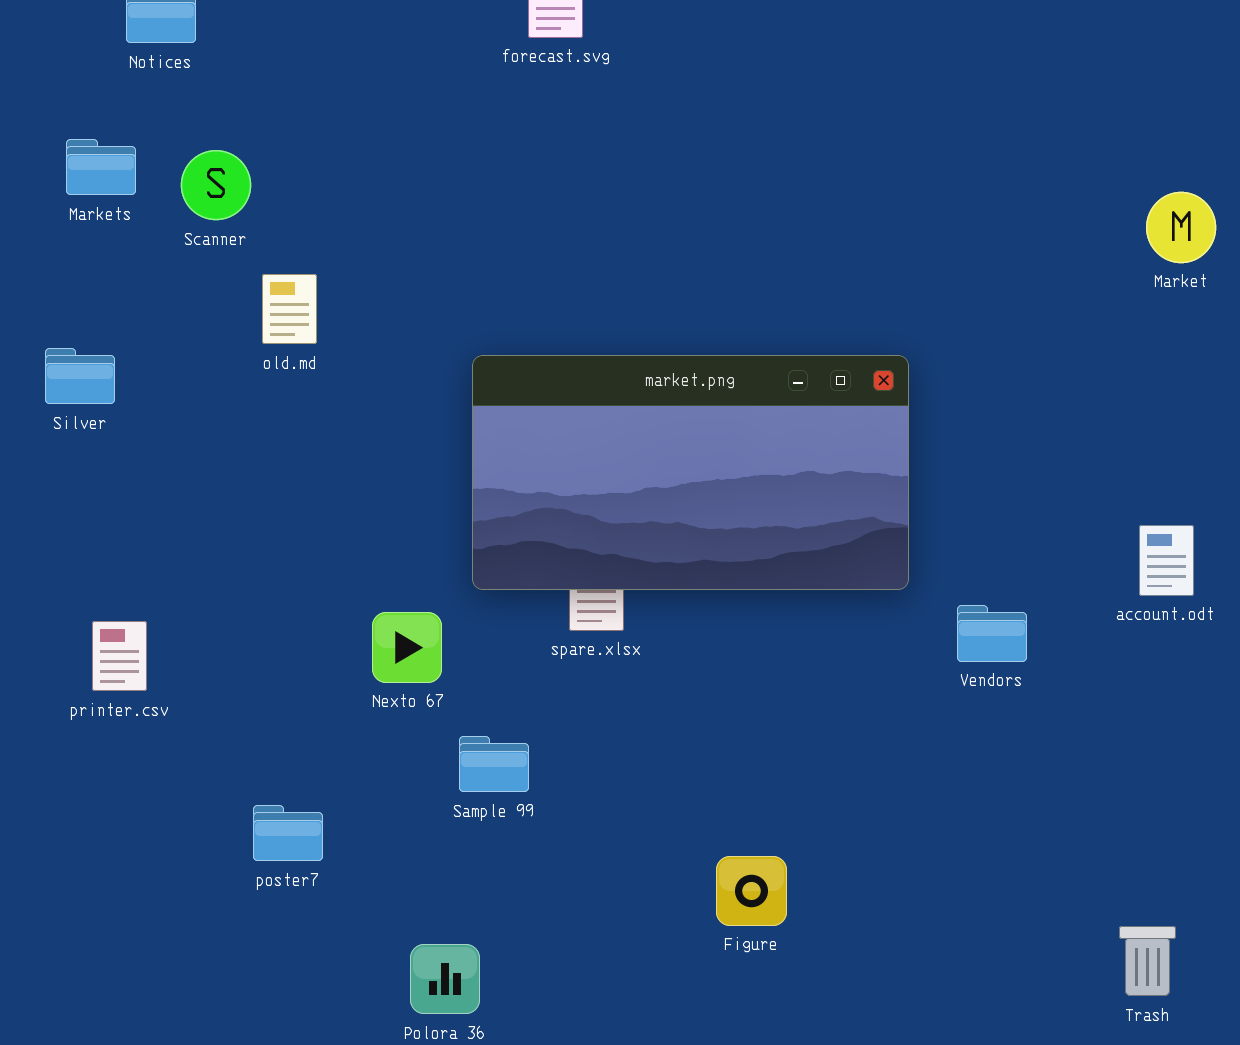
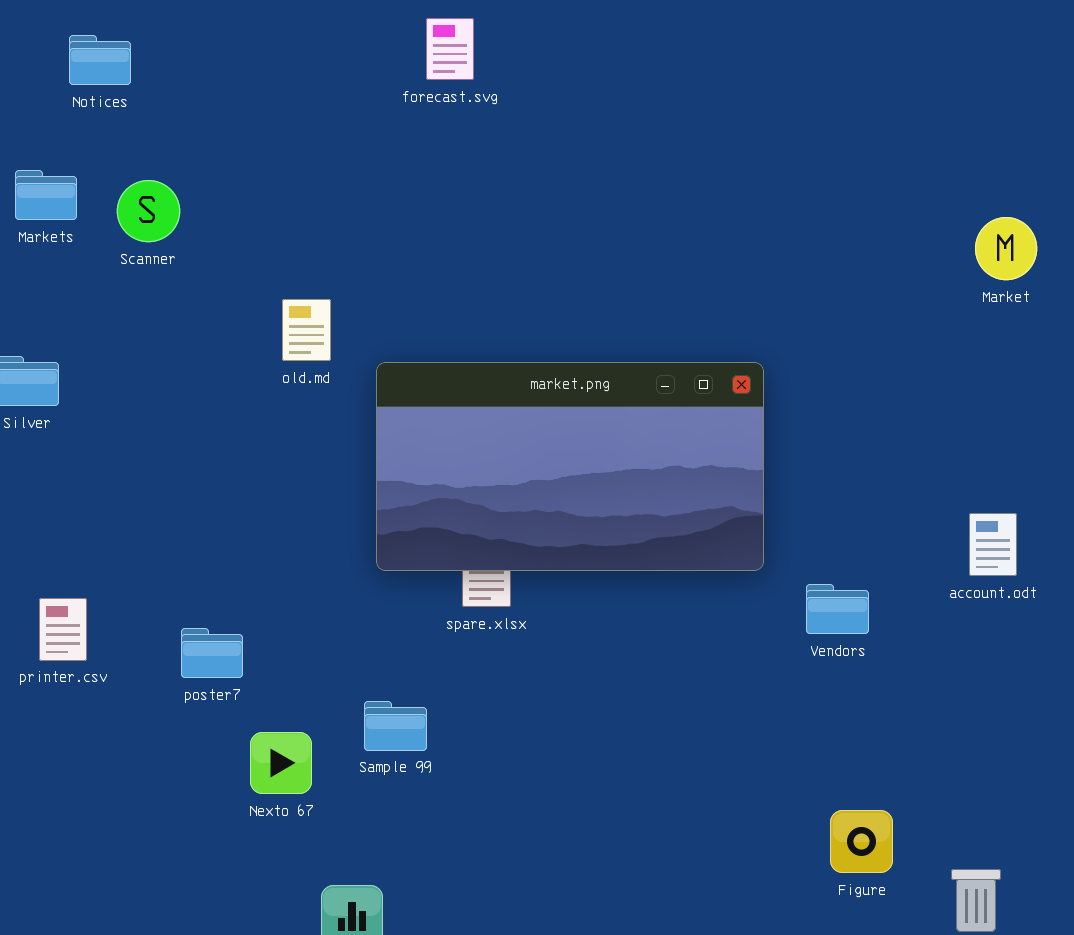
old.md: [262,274,317,344] -> [282,299,331,361], moved
Nexto 67: [372,612,442,683] -> [250,732,312,794], moved
poster7: [253,805,323,861] -> [181,628,243,678], moved
Figure: [716,856,787,926] -> [830,810,893,873], moved

